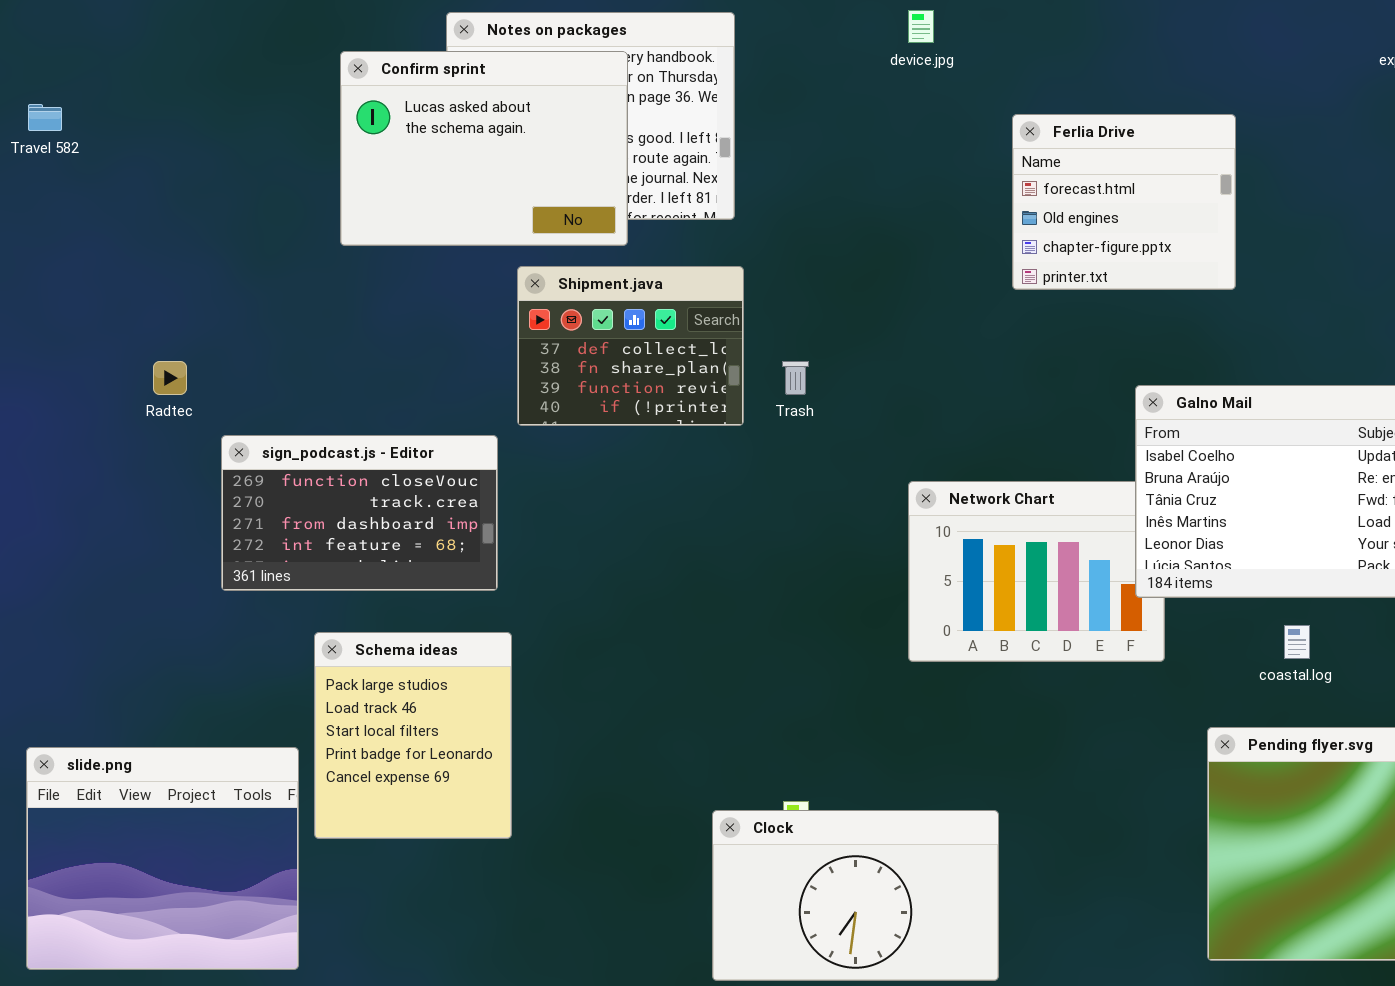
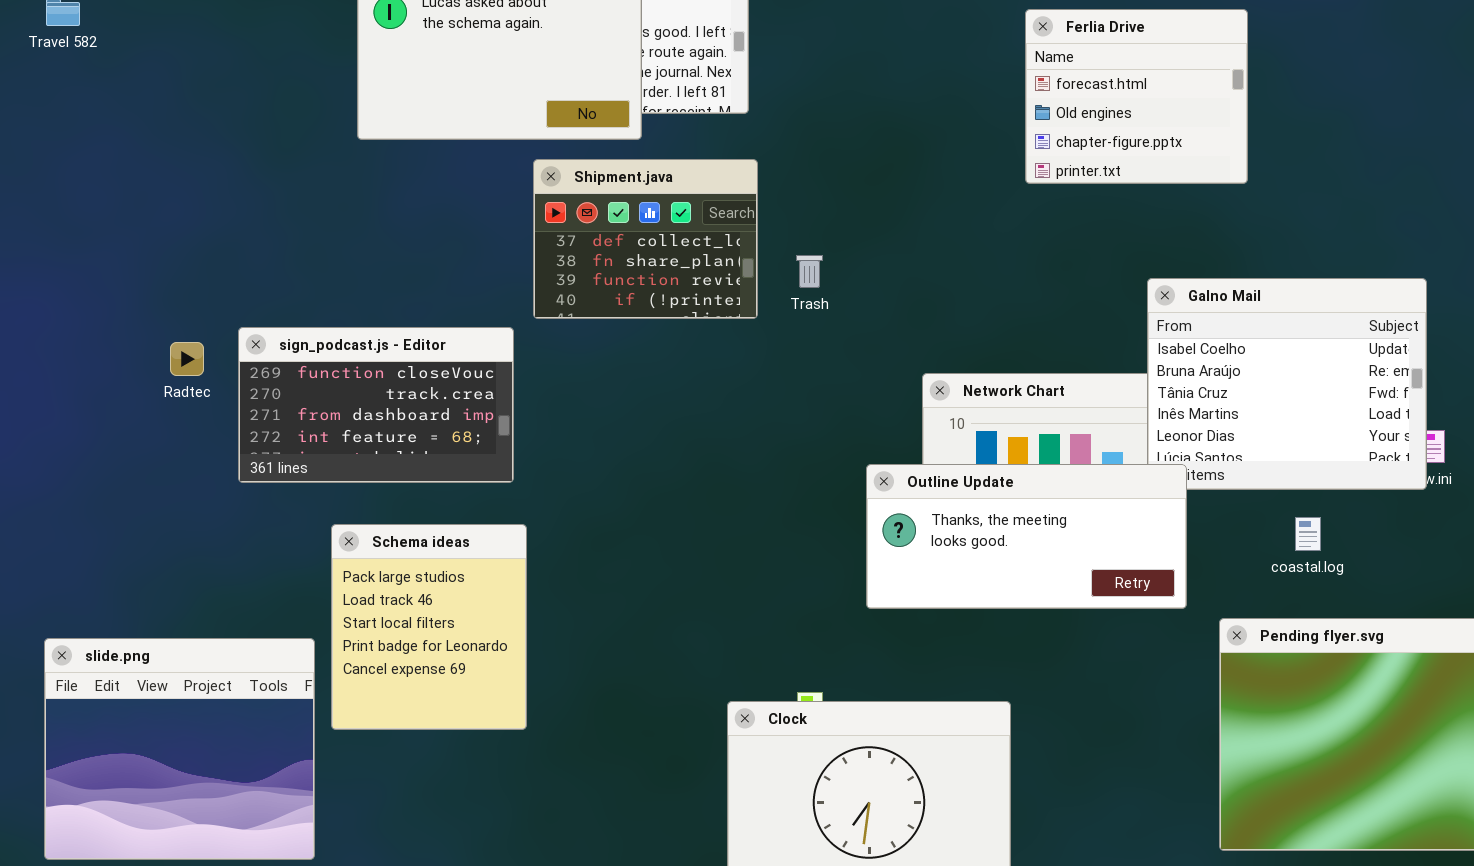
Radtec: [153,361,187,395] -> [170,342,204,376], moved
Outline Update: none -> [866,464,1187,609], opened

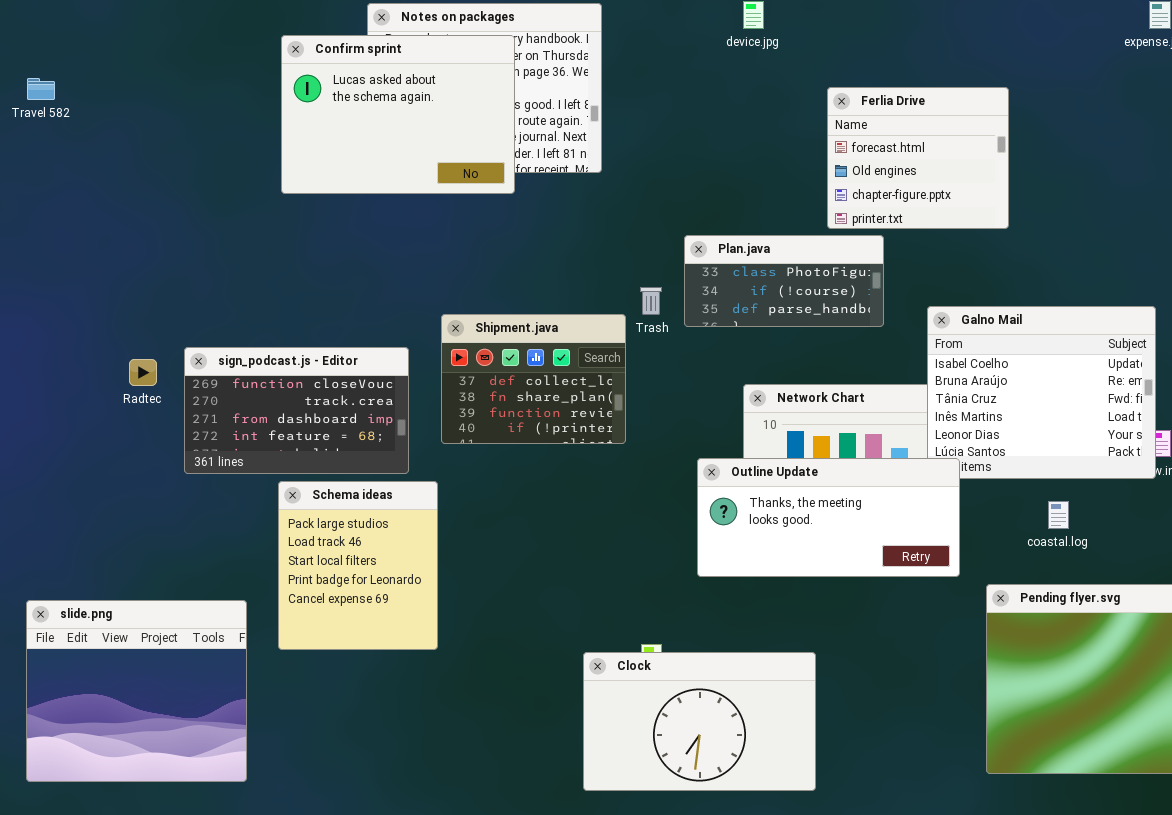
Shipment.java: [533,159,758,319] -> [441,314,626,444], moved
Plan.java: none -> [684,235,884,327], opened
Schema ideas: [331,524,527,730] -> [278,481,438,650], moved

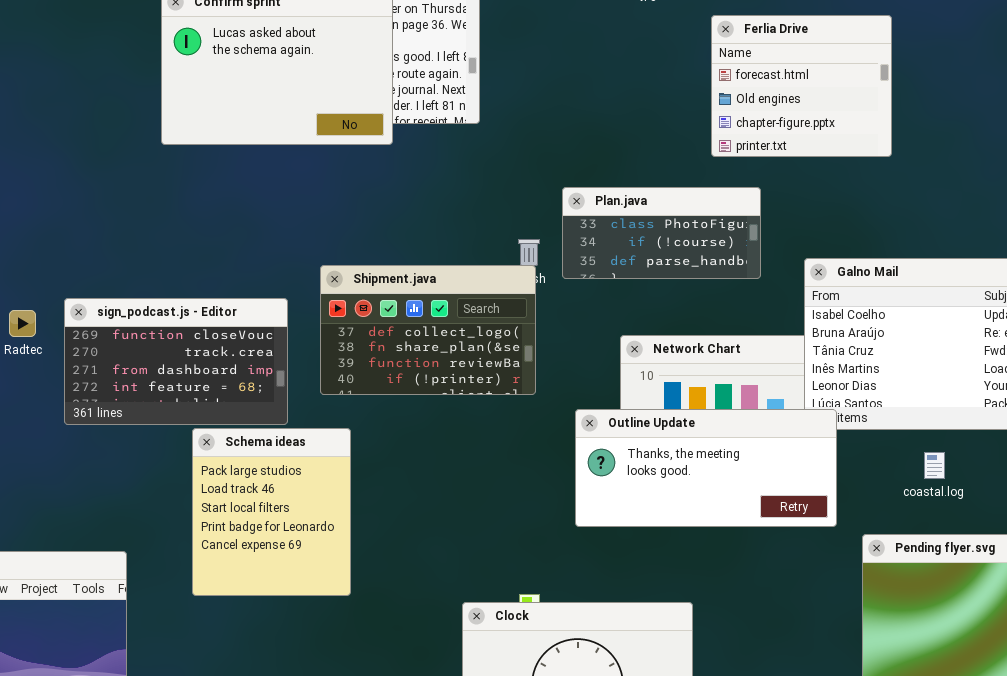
Ferlia Drive: [827,87,1009,229] -> [711,15,892,157], moved
Shipment.java: [441,314,626,444] -> [320,265,536,395], resized
Schema ideas: [278,481,438,650] -> [192,428,351,596], moved

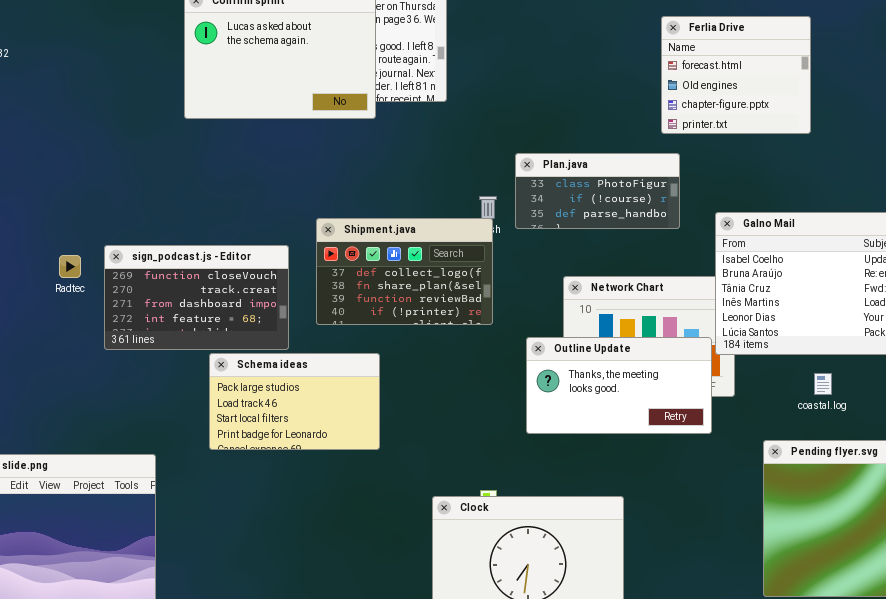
Ferlia Drive: [711,15,892,157] -> [661,16,811,134], moved
Outline Update: [575,409,837,527] -> [526,337,712,434], resized
Schema ideas: [192,428,351,596] -> [209,353,380,450], resized

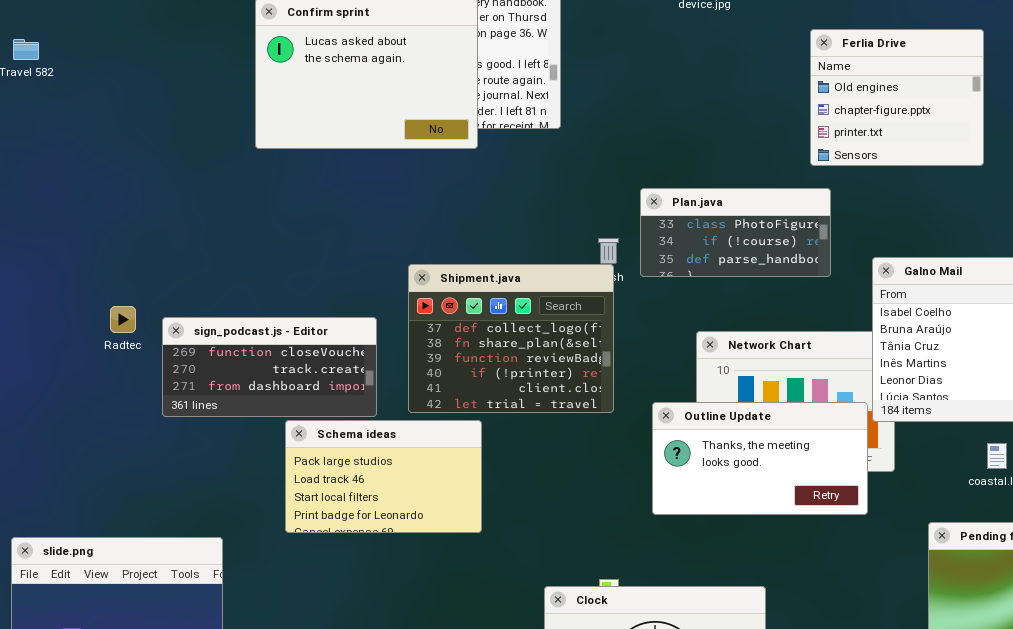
Ferlia Drive: [661,16,811,134] -> [810,29,984,166], scrolled down 1 row
Shipment.java: [316,218,493,325] -> [408,264,614,413], resized
sign_podcast.js - Editor: [104,245,289,350] -> [162,317,377,417], resized

